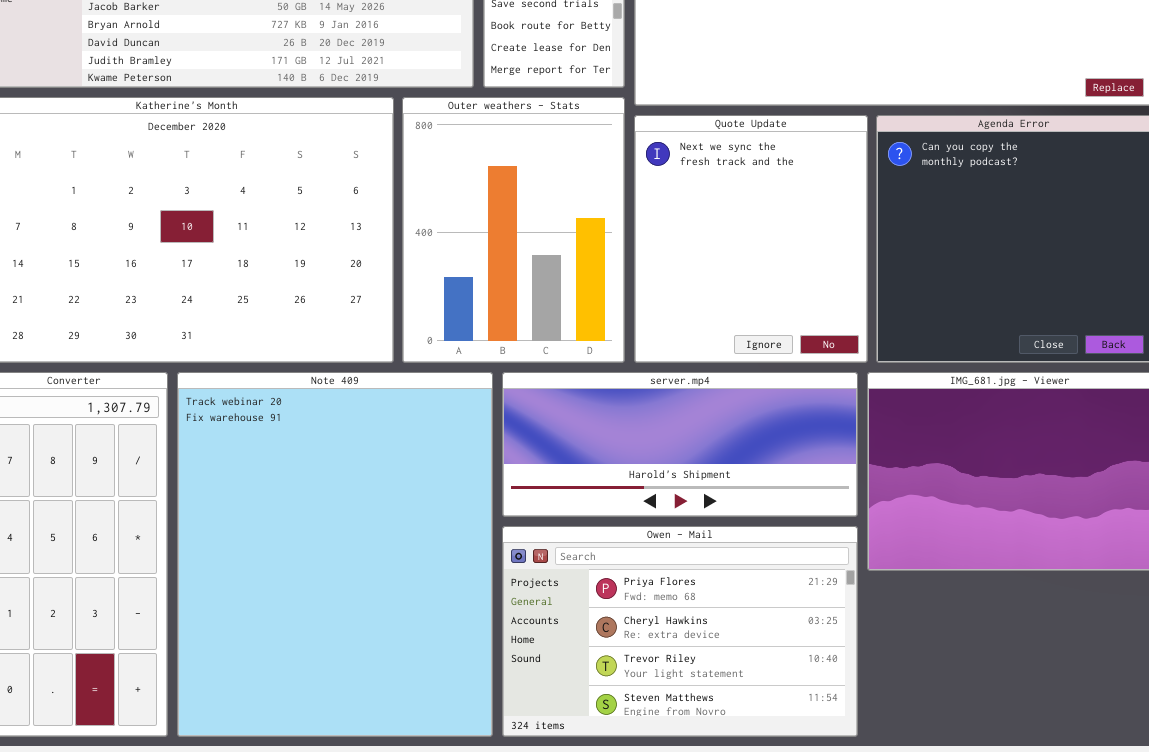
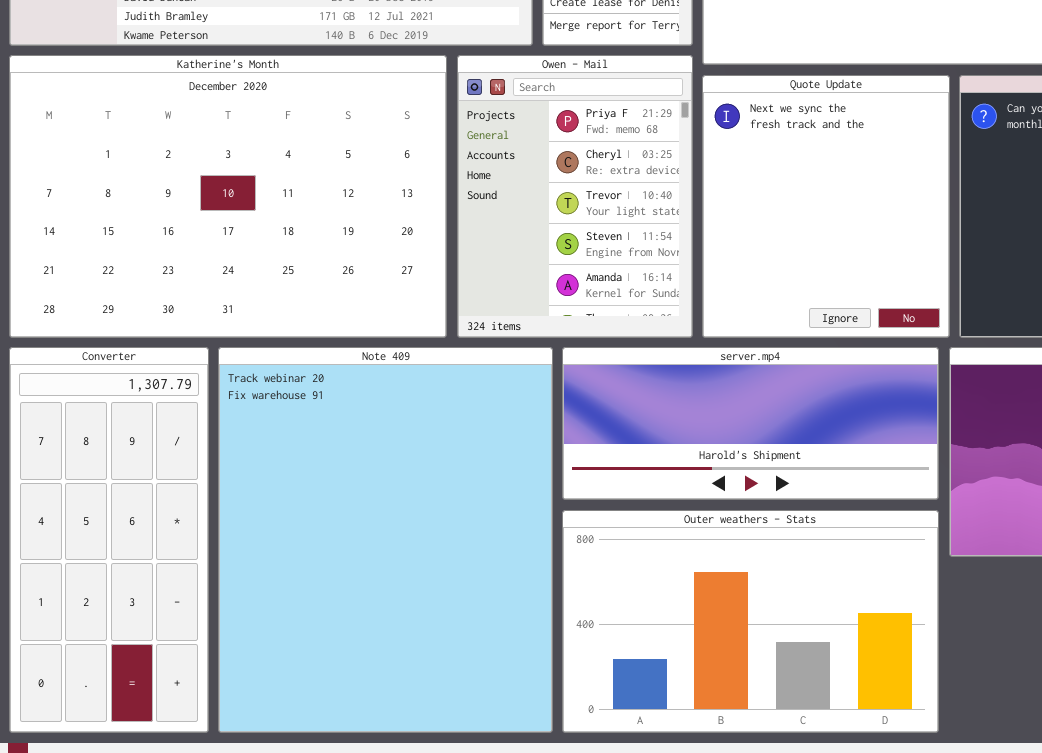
Outer weathers - Stats: [402,97,625,363] -> [562,510,939,733], moved, resized
Owen - Mail: [502,526,858,737] -> [457,55,693,338], moved, resized

